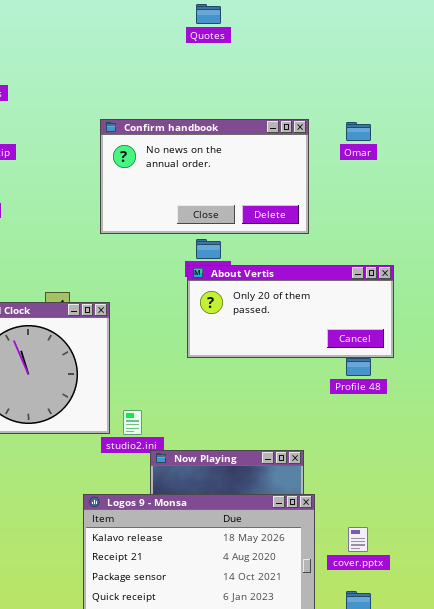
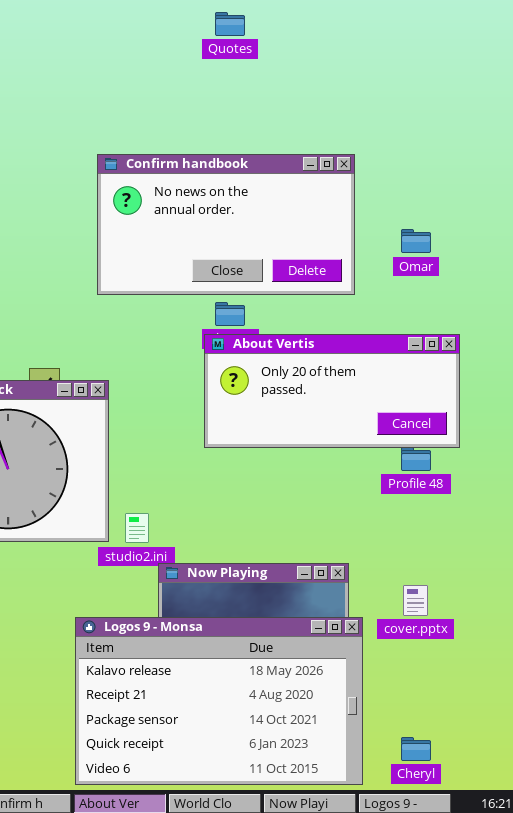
Omar: [346,122,371,141] -> [401,229,431,253], moved
cover.pptx: [348,527,368,552] -> [403,585,428,616], moved

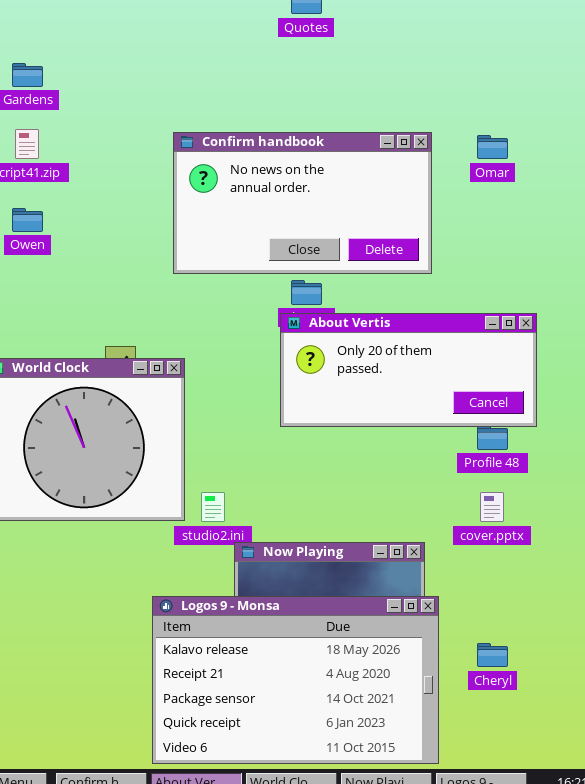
Omar: [401,229,431,253] -> [477,135,508,159], moved
cover.pptx: [403,585,428,616] -> [480,492,504,522], moved
Cheryl: [401,737,431,761] -> [477,643,508,667], moved

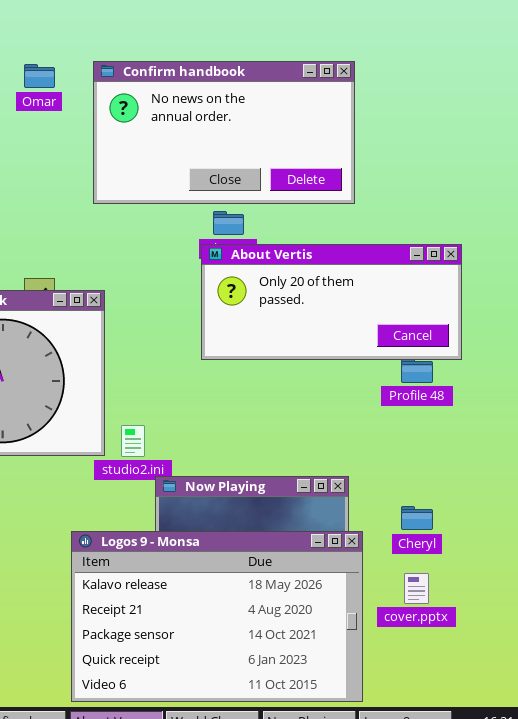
Omar: [477,135,508,159] -> [24,64,55,88], moved
cover.pptx: [480,492,504,522] -> [404,573,429,604], moved
Cheryl: [477,643,508,667] -> [401,506,433,530], moved

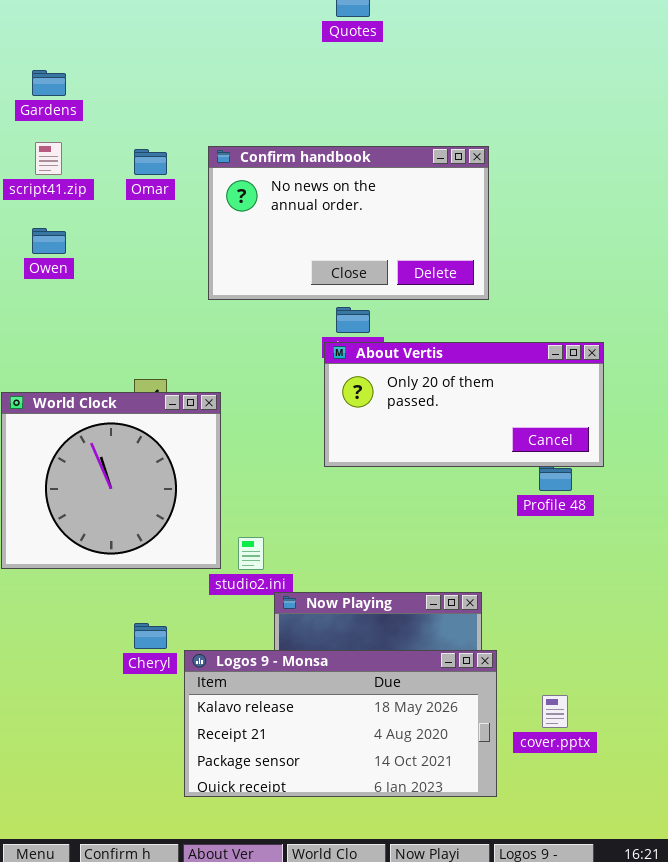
Cheryl: [401,506,433,530] -> [134,623,167,649], moved
Logos 9 - Monsa: [71,531,363,702] -> [184,650,497,797], resized

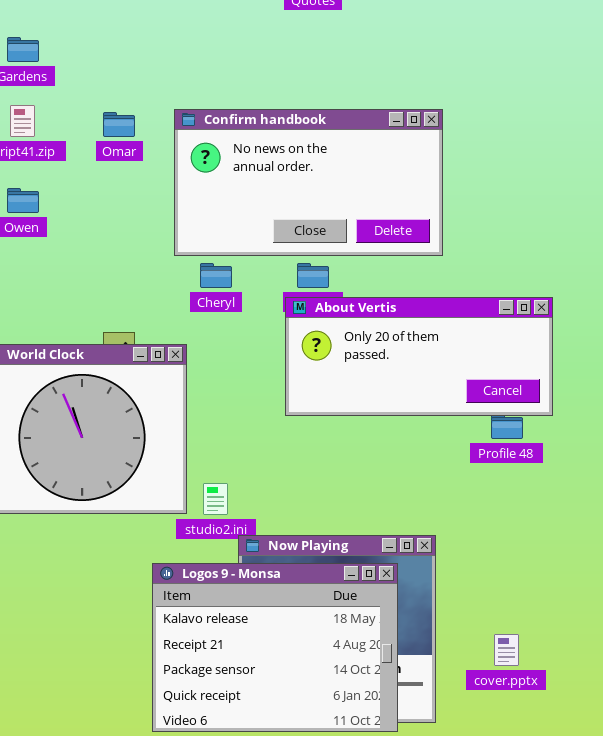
Cheryl: [134,623,167,649] -> [200,263,232,288], moved
Logos 9 - Monsa: [184,650,497,797] -> [152,563,398,732], resized

